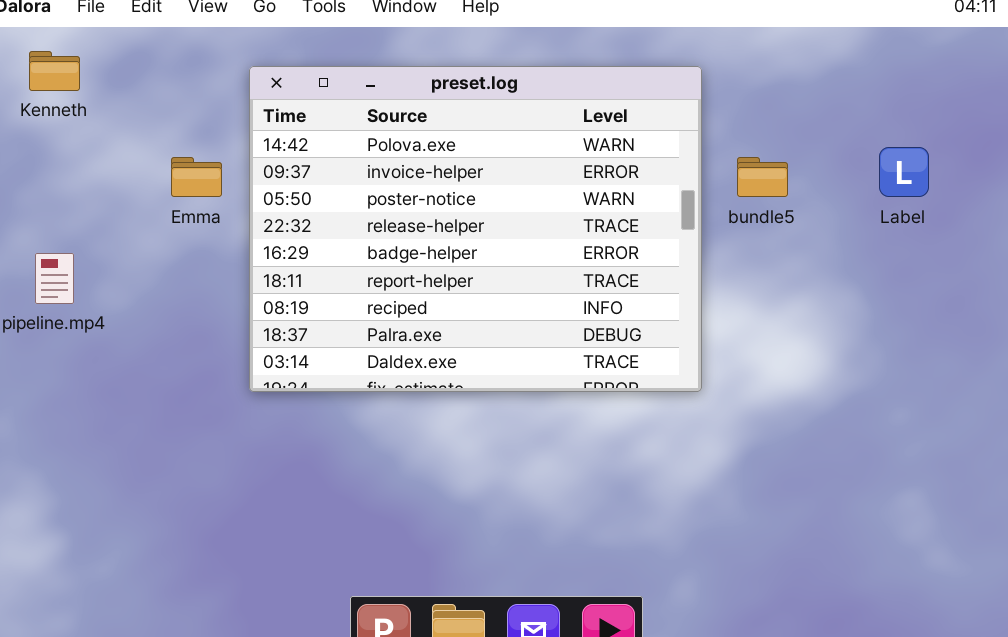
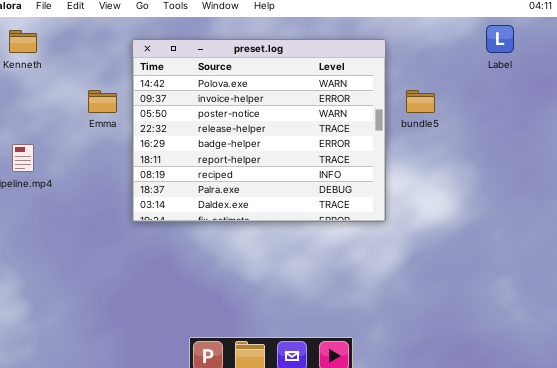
Label: [879,147,929,197] -> [486,25,514,53], moved

